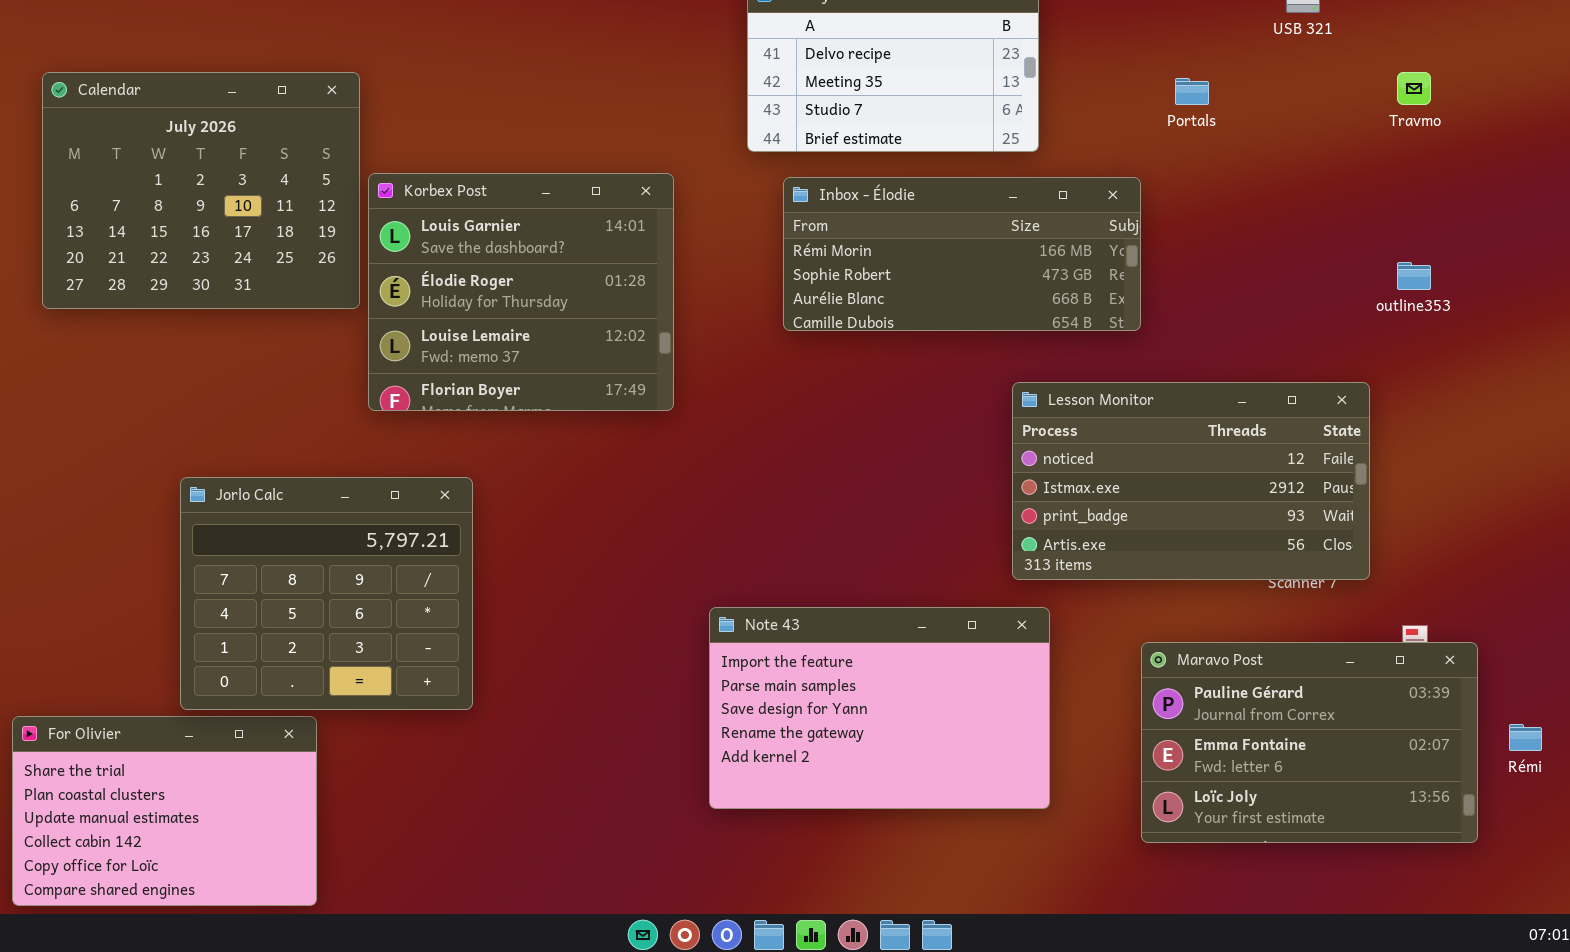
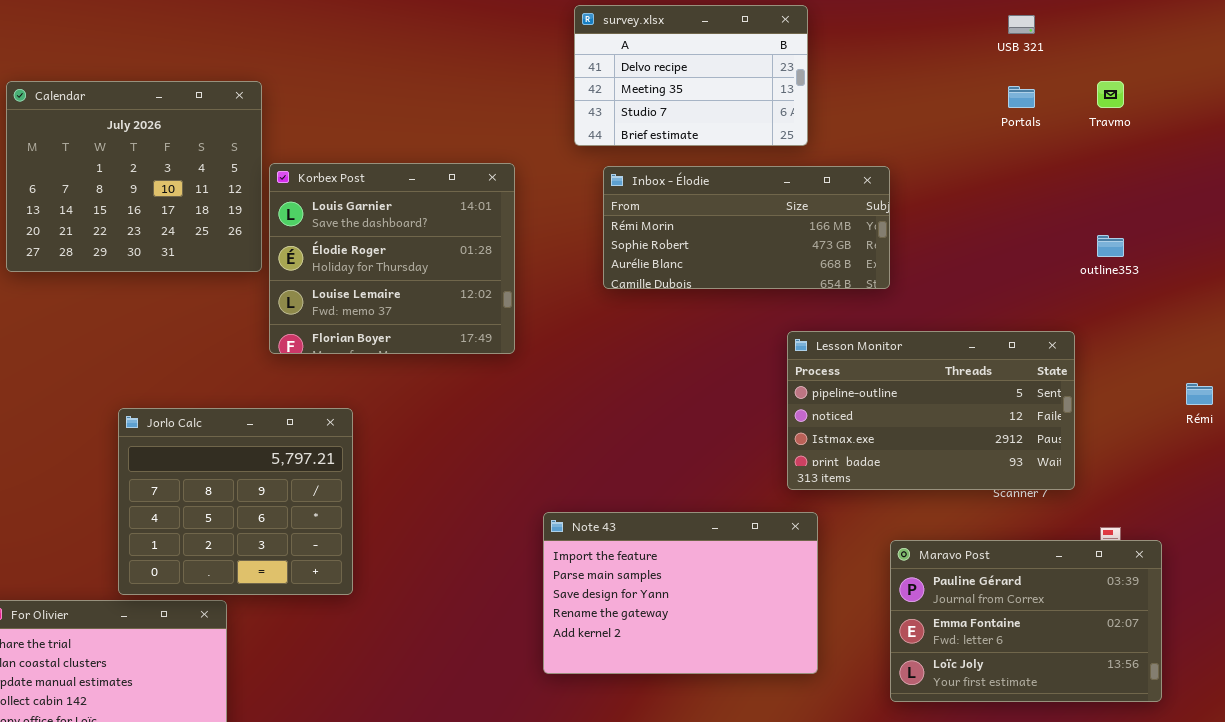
Portals: [1175,78,1209,105] -> [1008,86,1035,108], moved
Lesson Monitor: [1012,382,1370,580] -> [787,331,1075,490], scrolled up 1 row
Rémi: [1509,724,1542,751] -> [1186,383,1213,405], moved

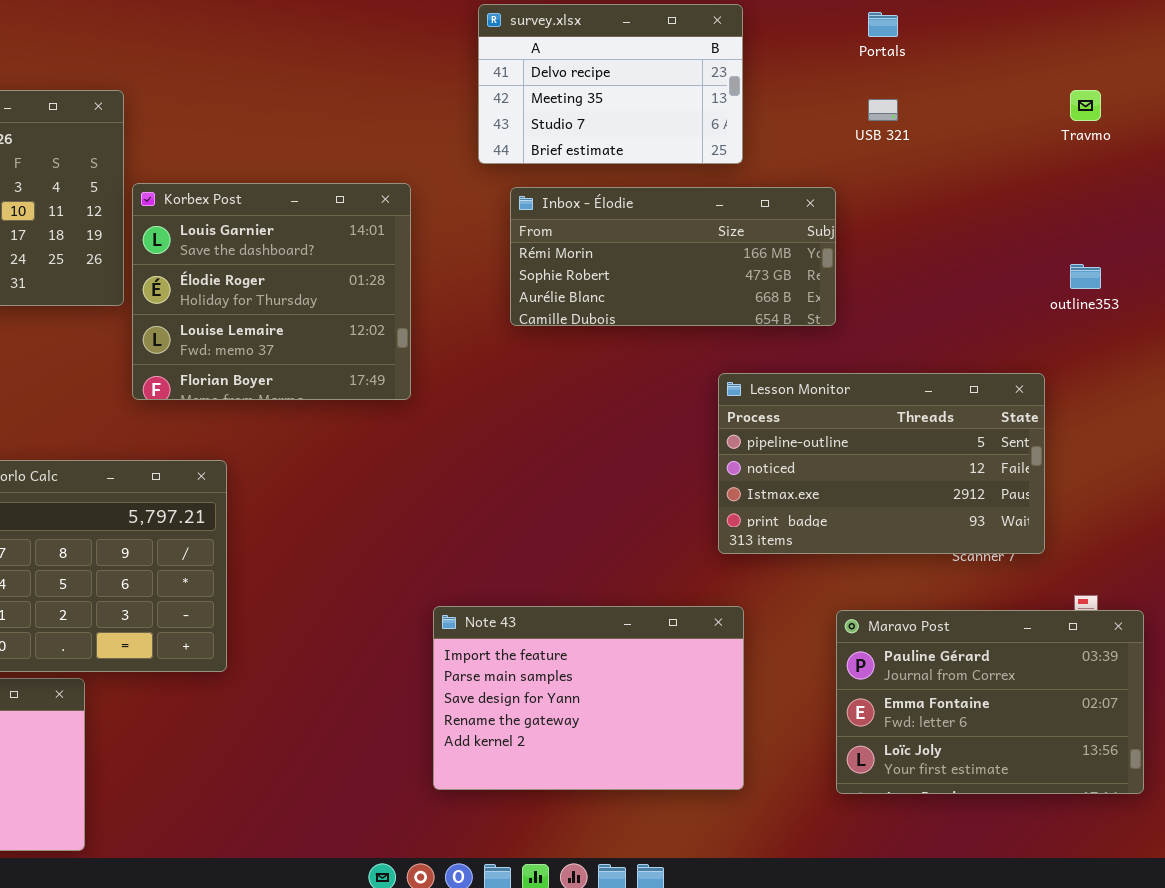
USB 321: [1008,15,1035,34] -> [868,99,898,121], moved
Portals: [1008,86,1035,108] -> [868,12,898,37], moved
Note 43: [543,512,818,674] -> [433,606,744,790], moved

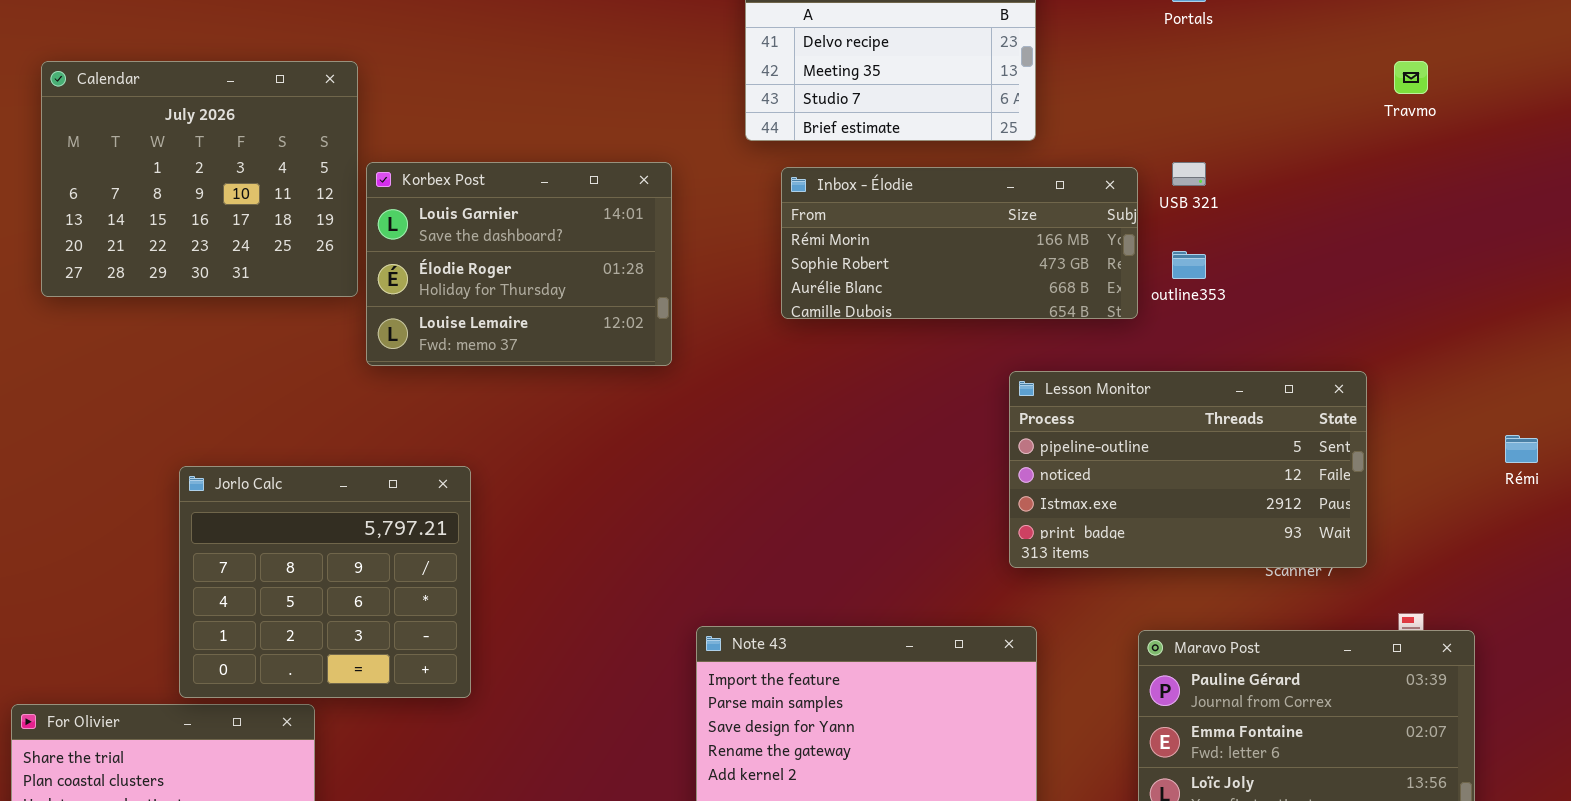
USB 321: [868,99,898,121] -> [1172,162,1206,186], moved
Korbex Post: [132,183,411,400] -> [366,162,672,366], resized
outline353: [1070,264,1101,289] -> [1172,251,1206,279], moved

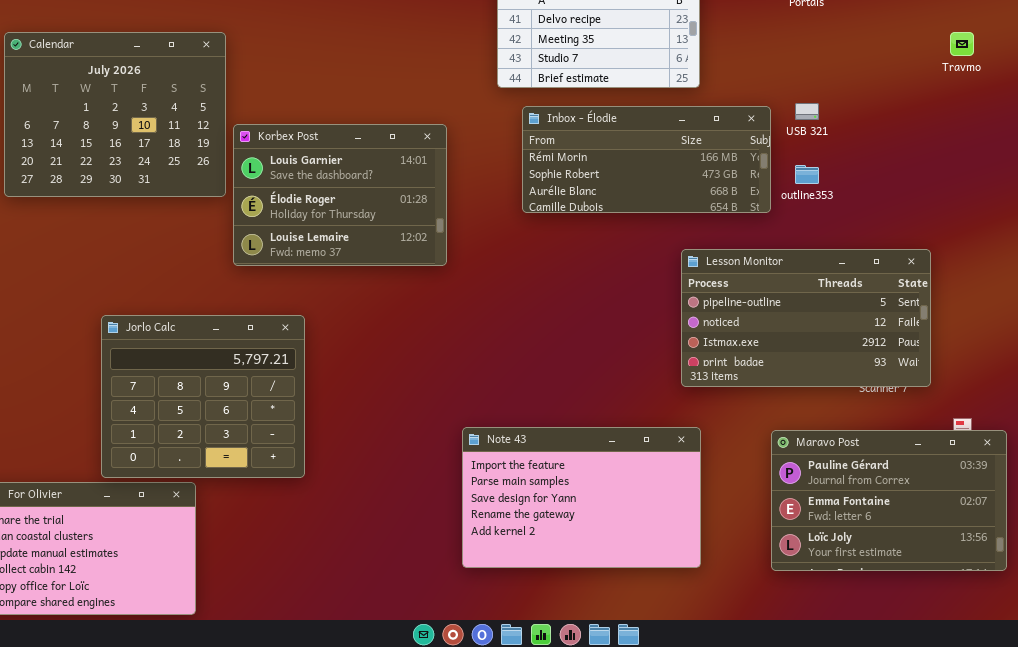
Korbex Post: [366,162,672,366] -> [233,124,447,266], moved

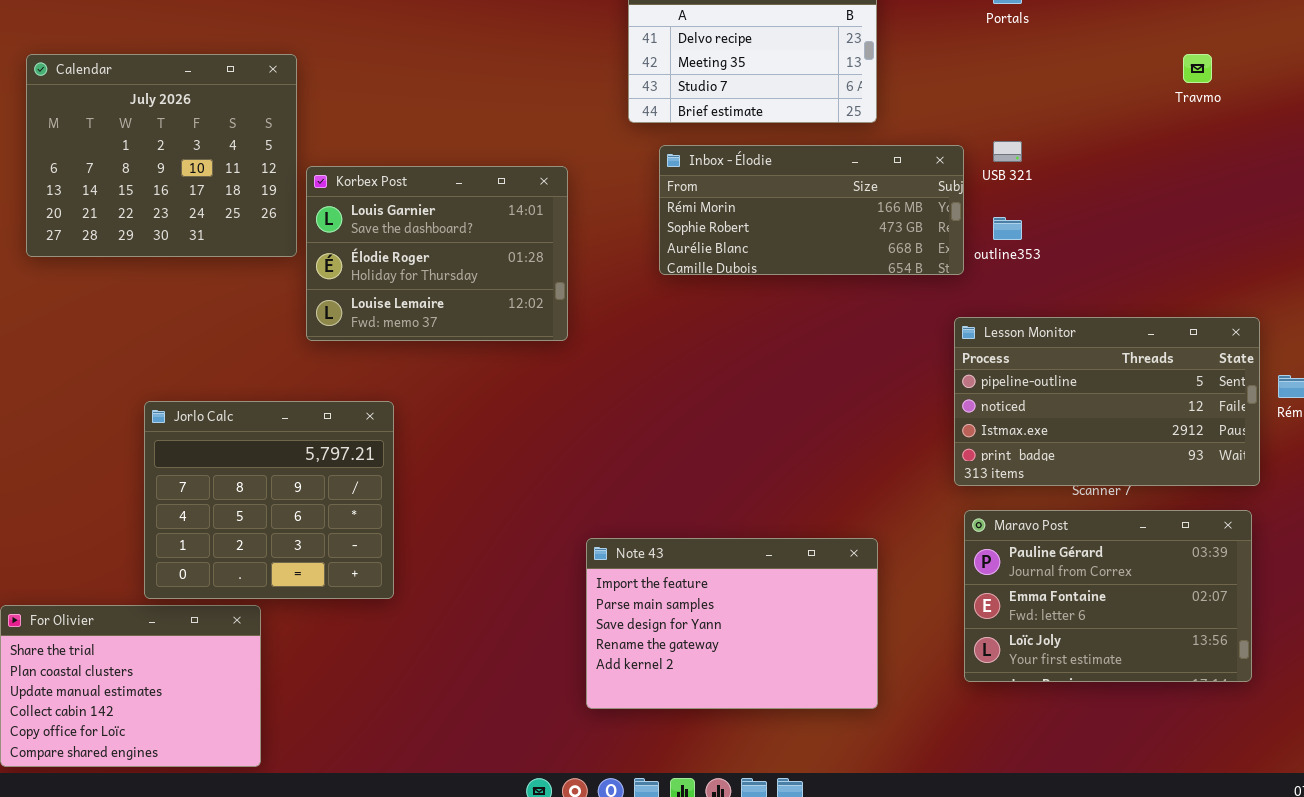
Lesson Monitor: [681,249,931,387] -> [954,317,1260,486], moved
Maravo Post: [771,430,1007,571] -> [964,510,1252,682], moved

